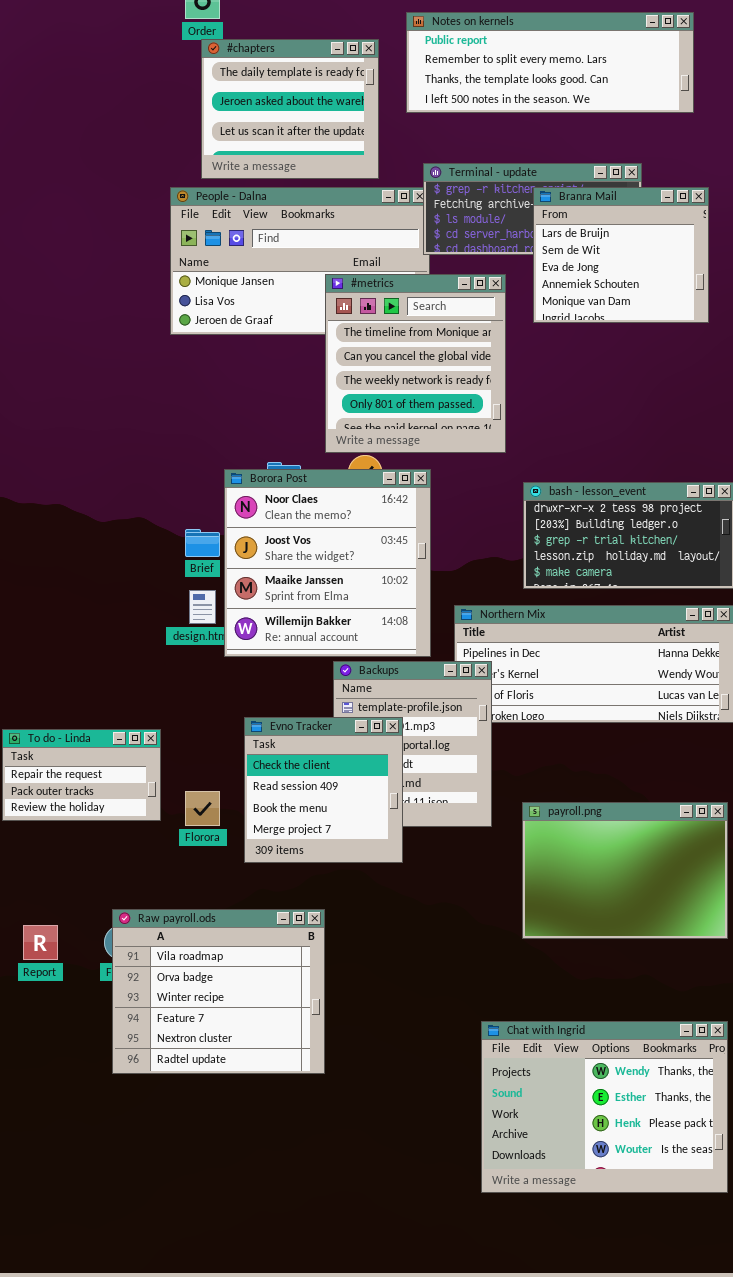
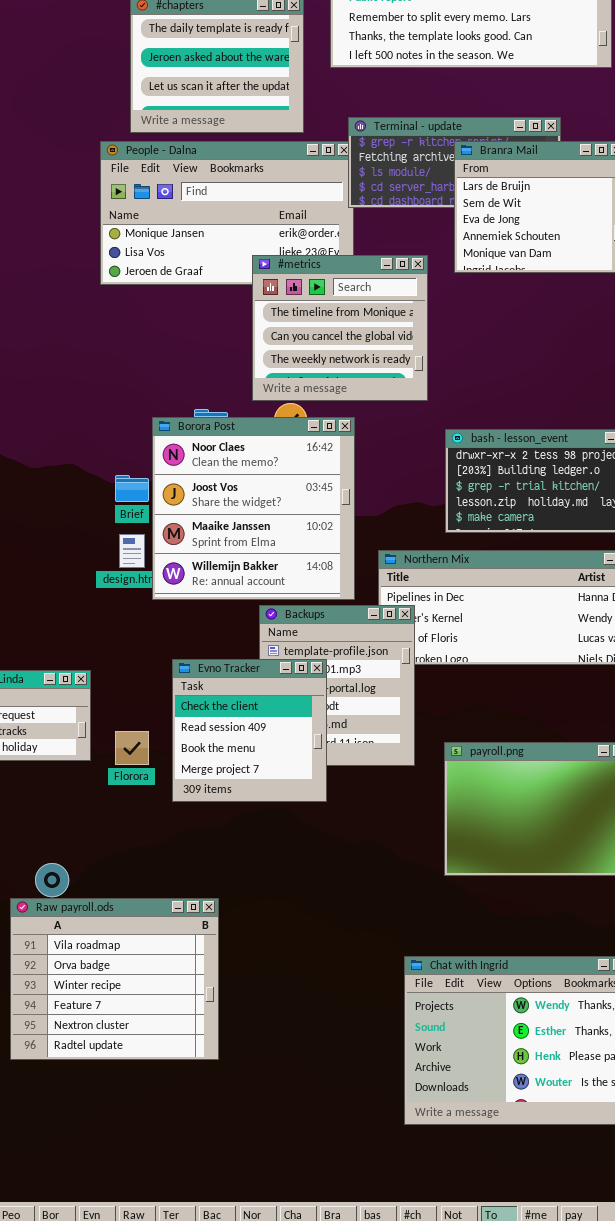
#metrics: [325,274,506,453] -> [252,255,428,401], resized
Raw payroll.ods: [112,909,325,1074] -> [10,898,219,1060], moved

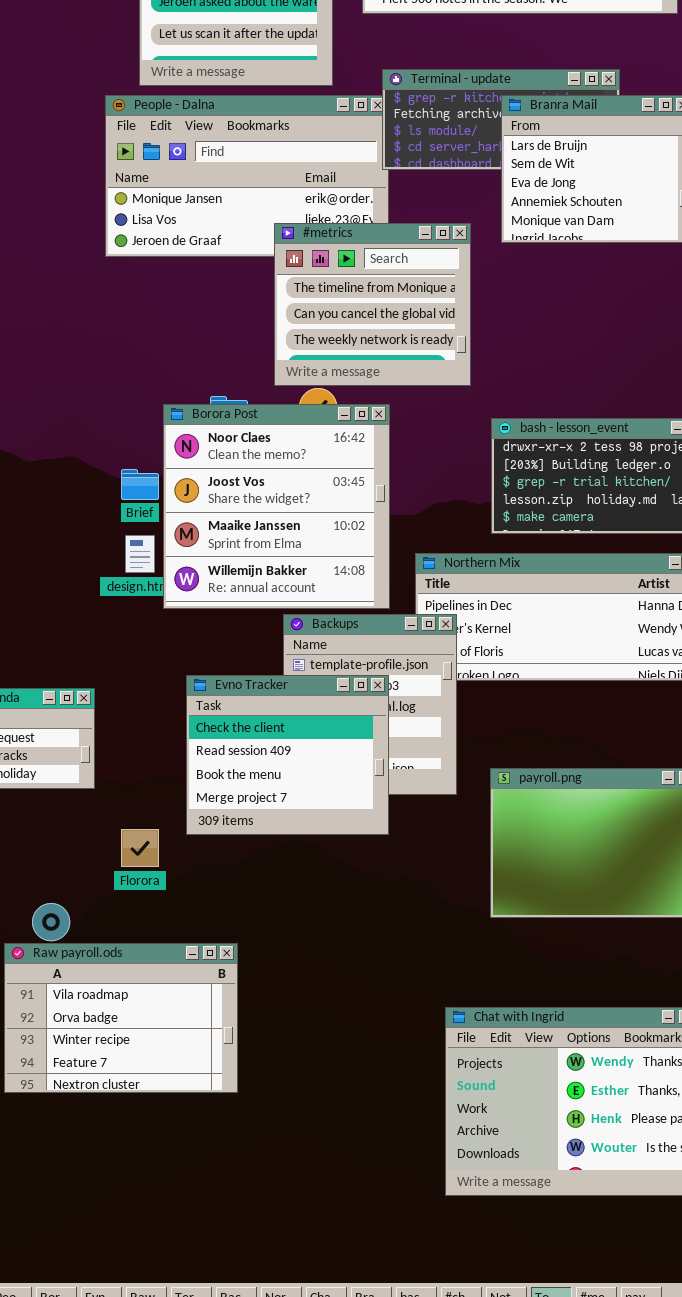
Evno Tracker: [172,659,327,802] -> [186,675,389,835], resized
Florora: [115,731,149,765] -> [121,829,159,867], moved
Raw payroll.ods: [10,898,219,1060] -> [4,943,238,1093], resized

